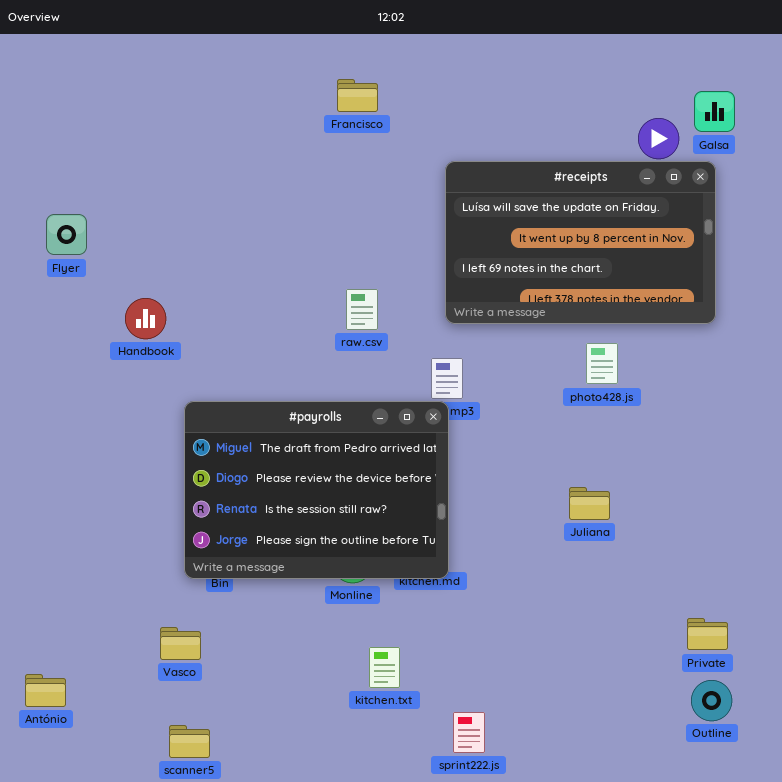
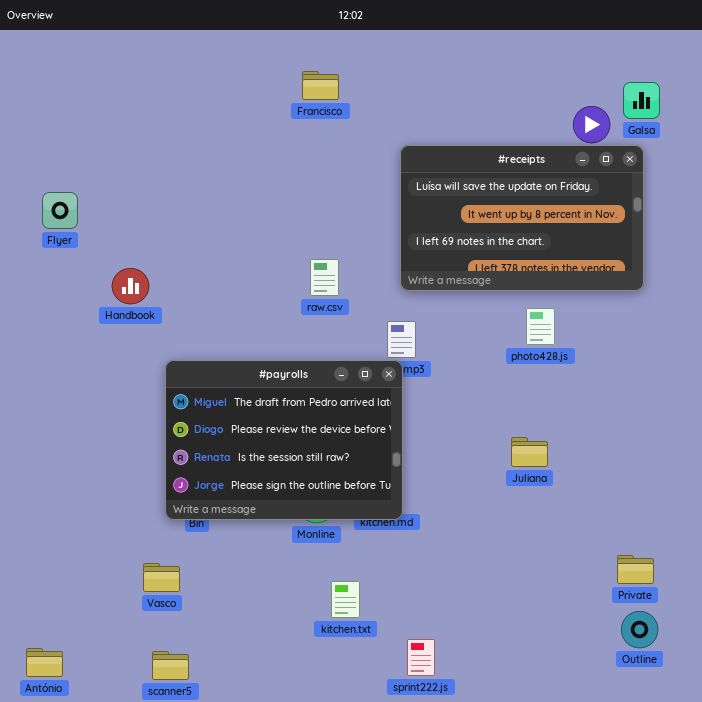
António: [25,674,66,707] -> [26,648,63,677], moved

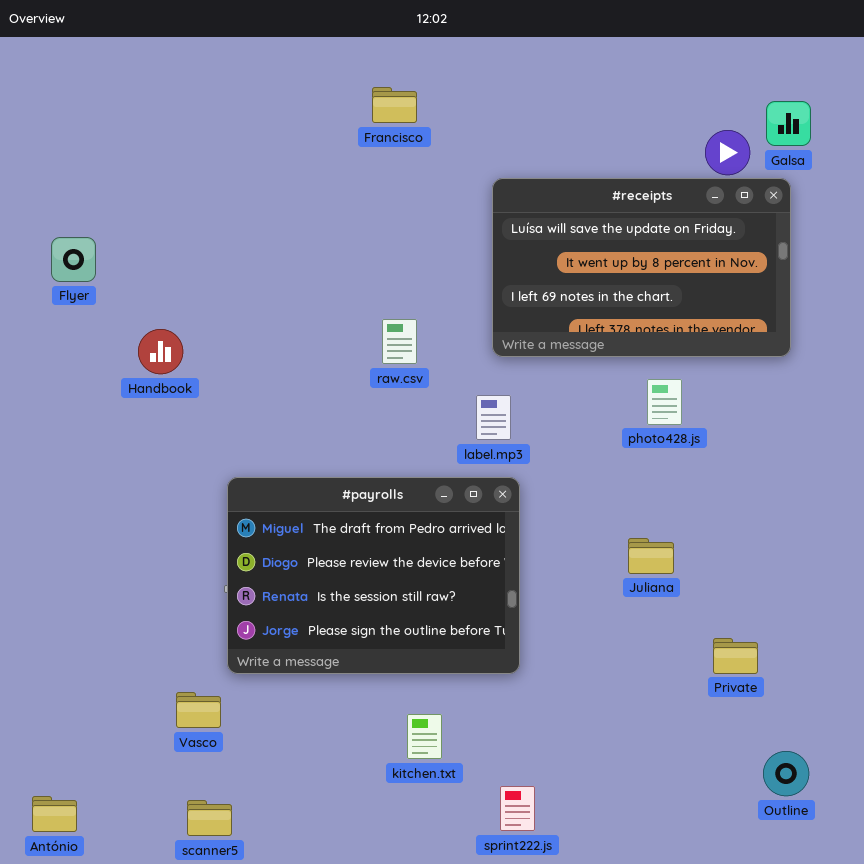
#payrolls: [165,360,403,520] -> [227,477,520,674], moved
Private: [617,555,654,584] -> [713,638,758,674], moved

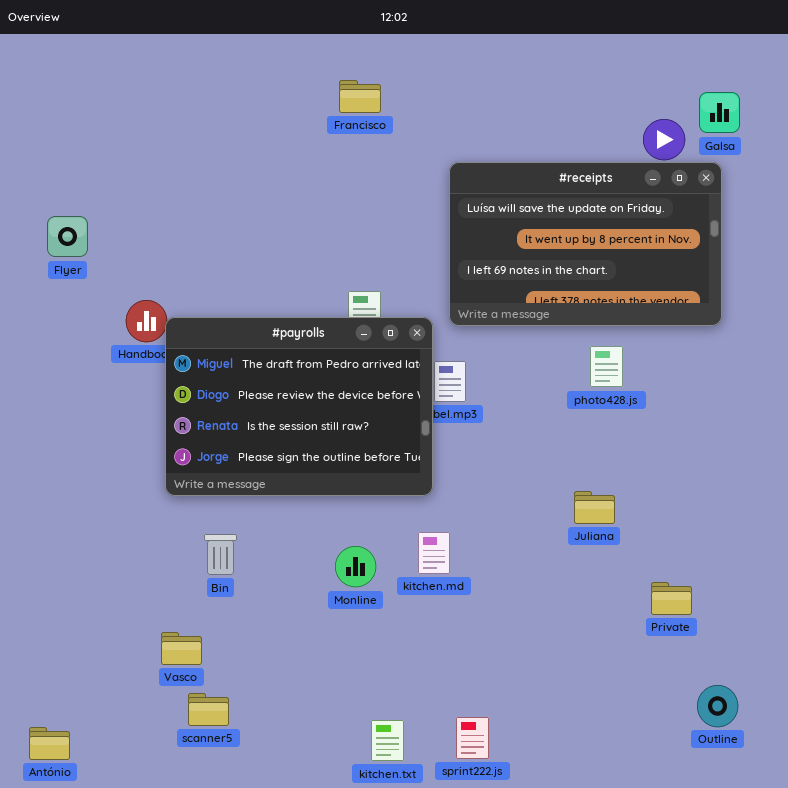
#payrolls: [227,477,520,674] -> [165,317,433,496], moved
kitchen.txt: [407,714,442,759] -> [371,720,404,761], moved
scanner5: [187,800,232,836] -> [188,693,229,726], moved

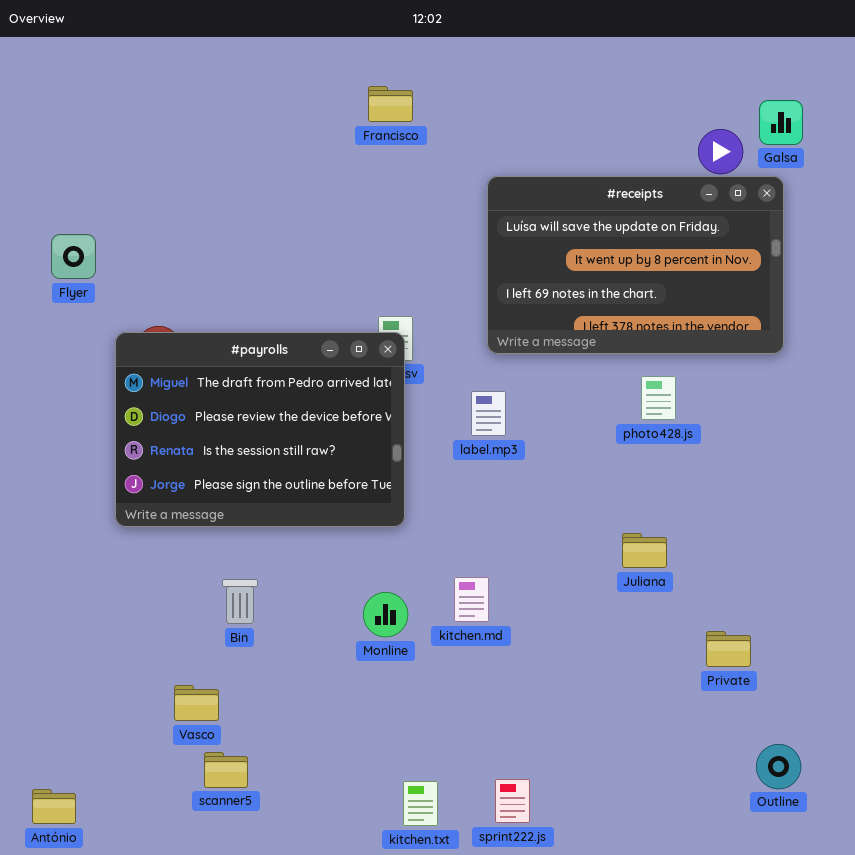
#payrolls: [165,317,433,496] -> [115,332,405,527], moved

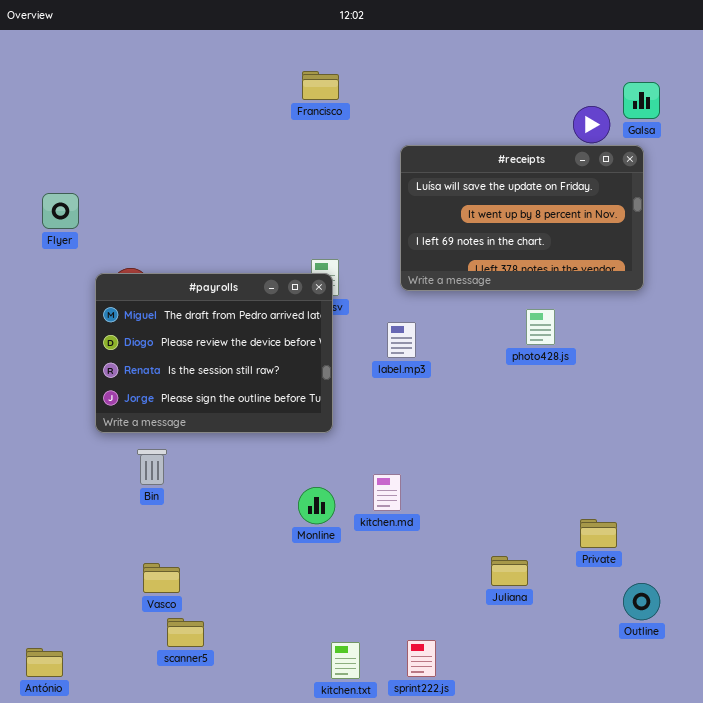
Juliana: [622,533,667,568] -> [491,556,528,586], moved
Bin: [222,579,258,624] -> [137,449,167,485], moved
Outline: [756,744,801,789] -> [623,583,660,620], moved

